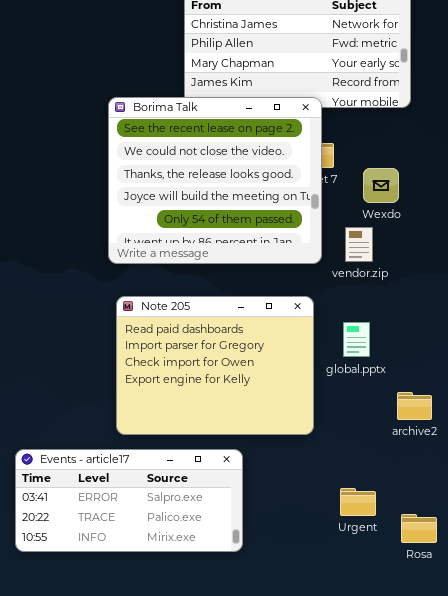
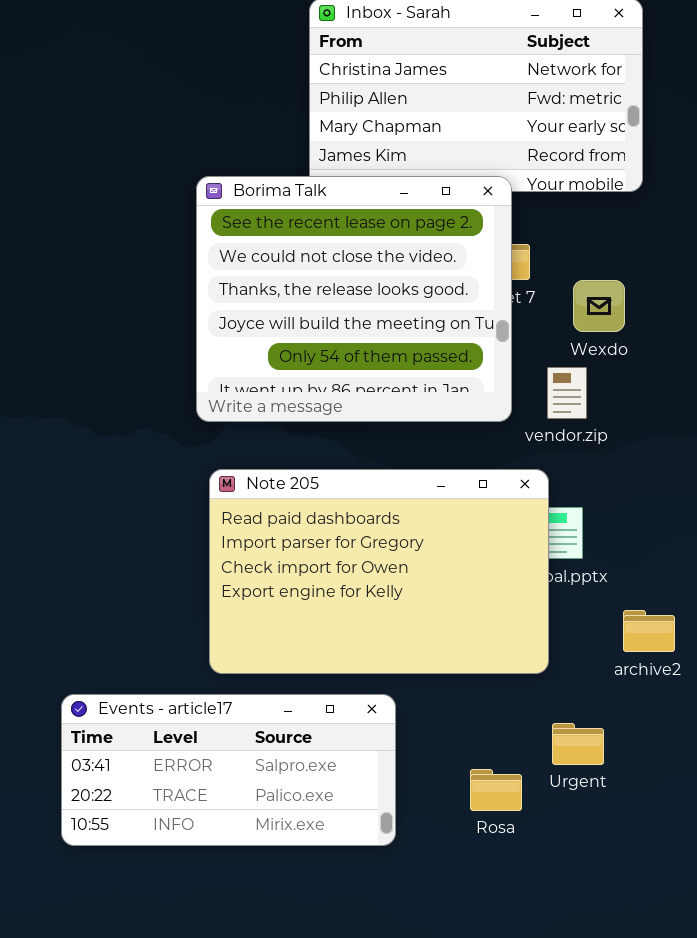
Note 205: [116,296,314,435] -> [209,469,549,674], resized
Urgent: [340,488,376,516] -> [552,723,604,765], moved
Rosa: [401,514,437,543] -> [470,769,522,811], moved

